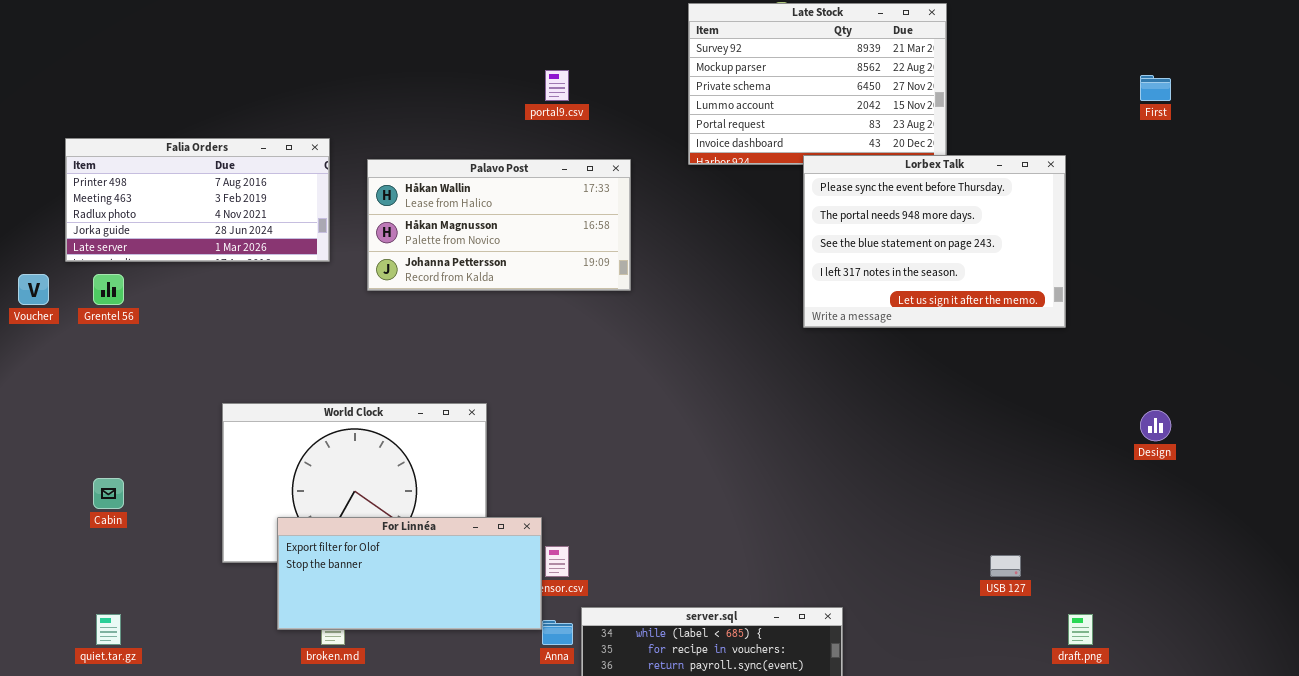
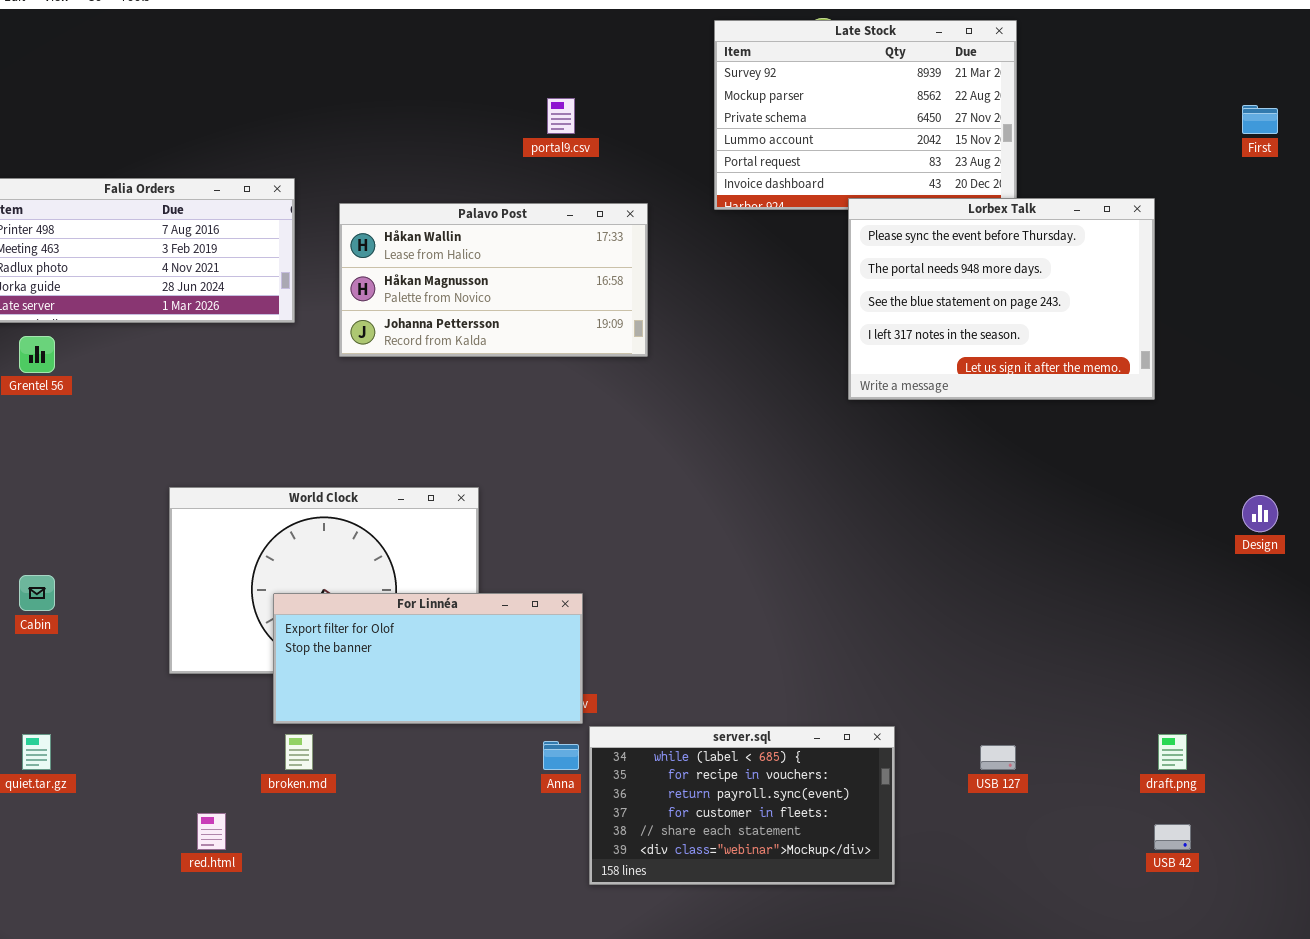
For Linnéa: [277,517,542,630] -> [273,593,583,724], moved
USB 127: [990,555,1021,577] -> [980,745,1016,770], moved

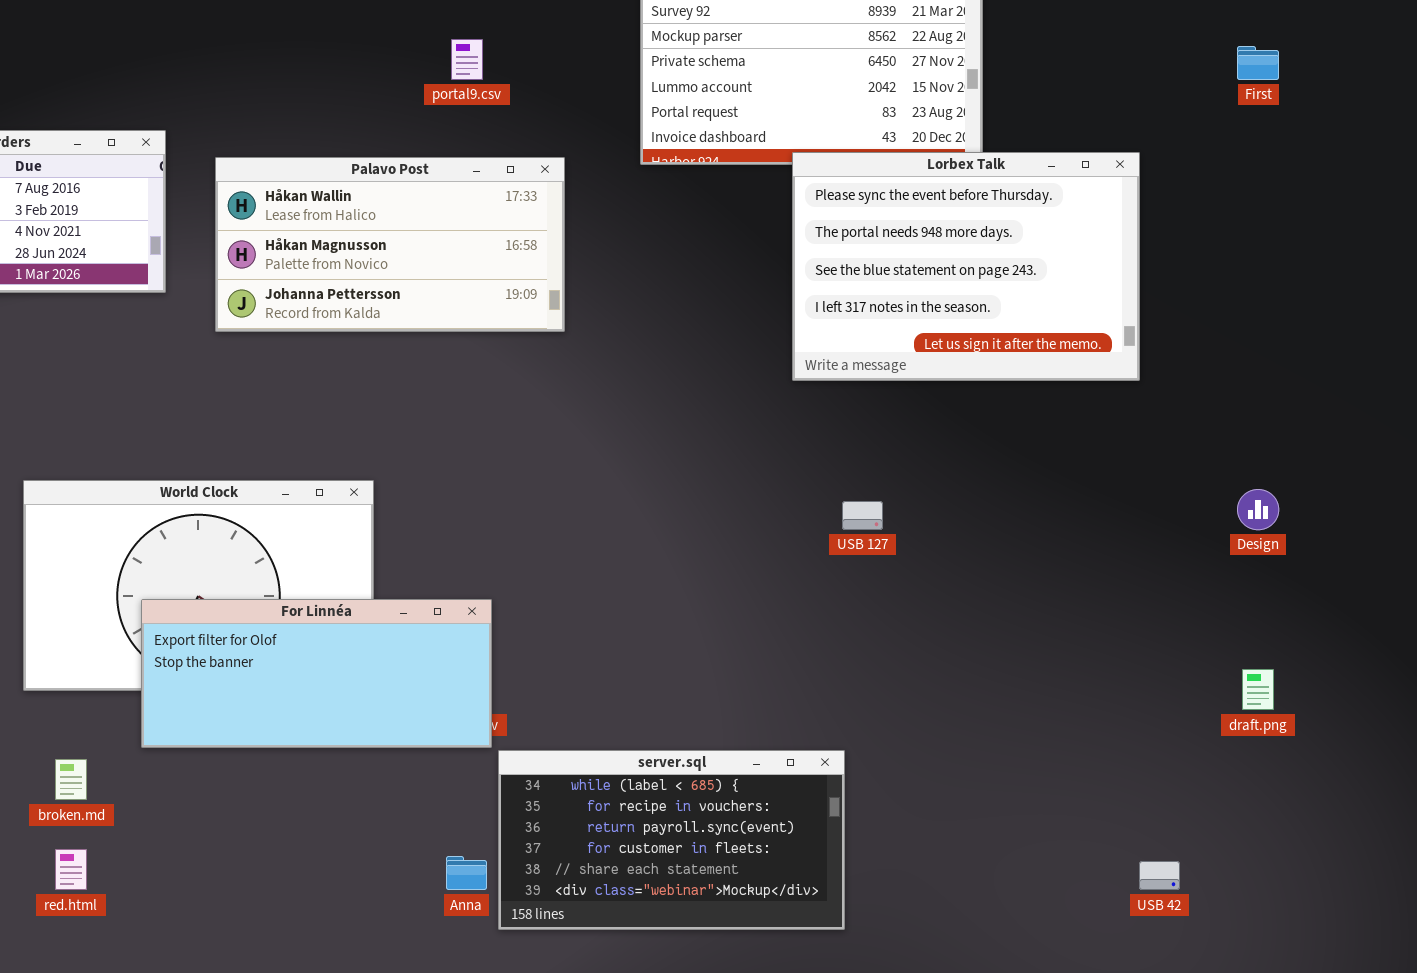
broken.md: [285,734,313,770] -> [55,759,87,800], moved
draft.png: [1158,734,1187,770] -> [1242,669,1274,710], moved
Anna: [543,741,579,770] -> [446,856,487,890], moved
USB 127: [980,745,1016,770] -> [842,501,883,530], moved

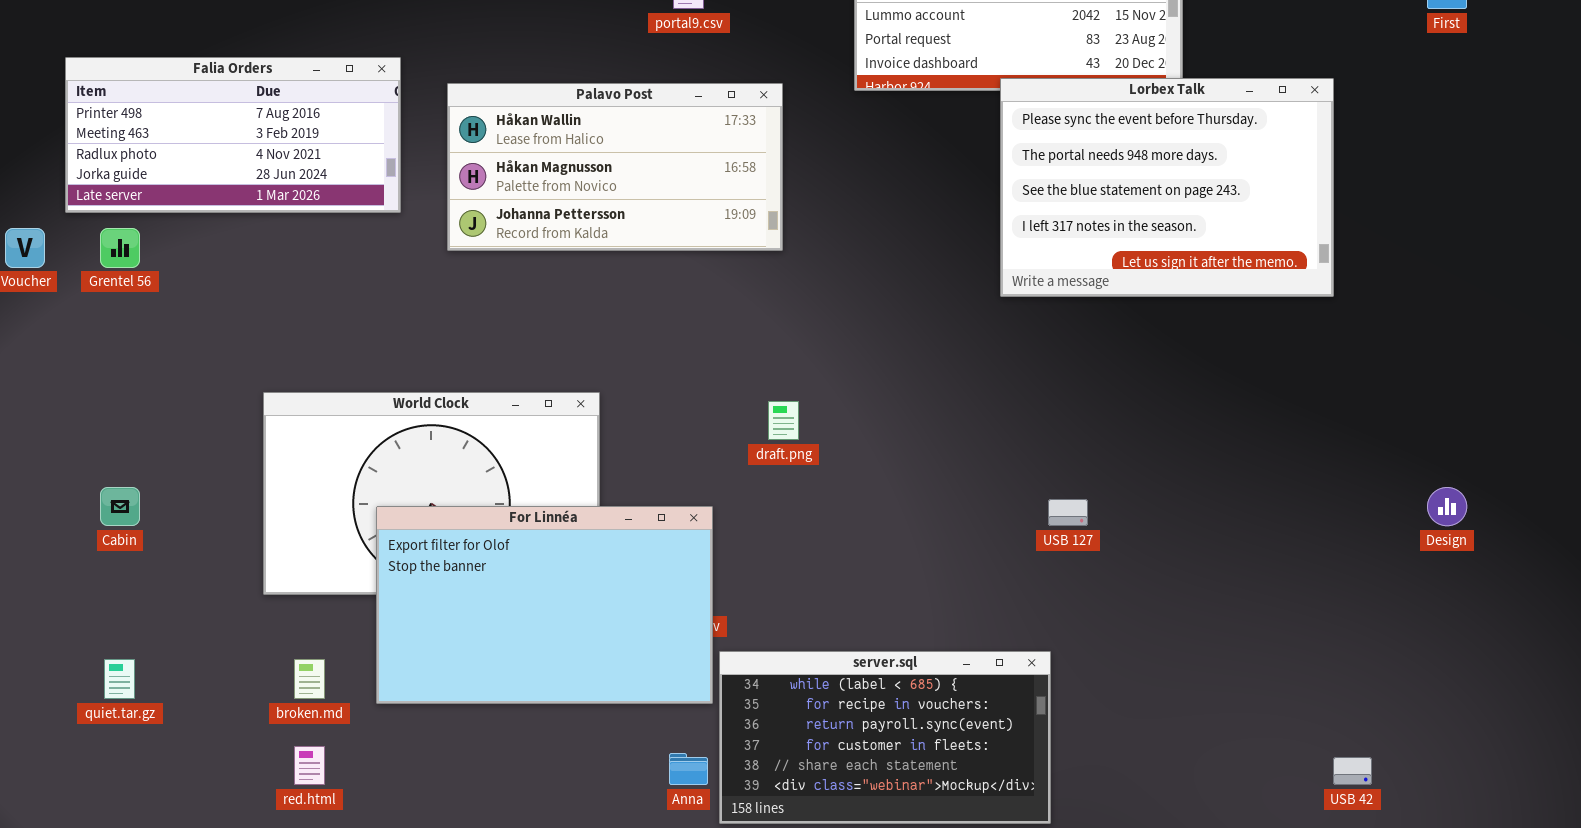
Design: [1237,489,1279,530] -> [1427,487,1467,526], moved
USB 127: [842,501,883,530] -> [1048,499,1088,526], moved
For Linnéa: [141,599,492,748] -> [376,506,713,704], resized
draft.png: [1242,669,1274,710] -> [768,401,799,440], moved

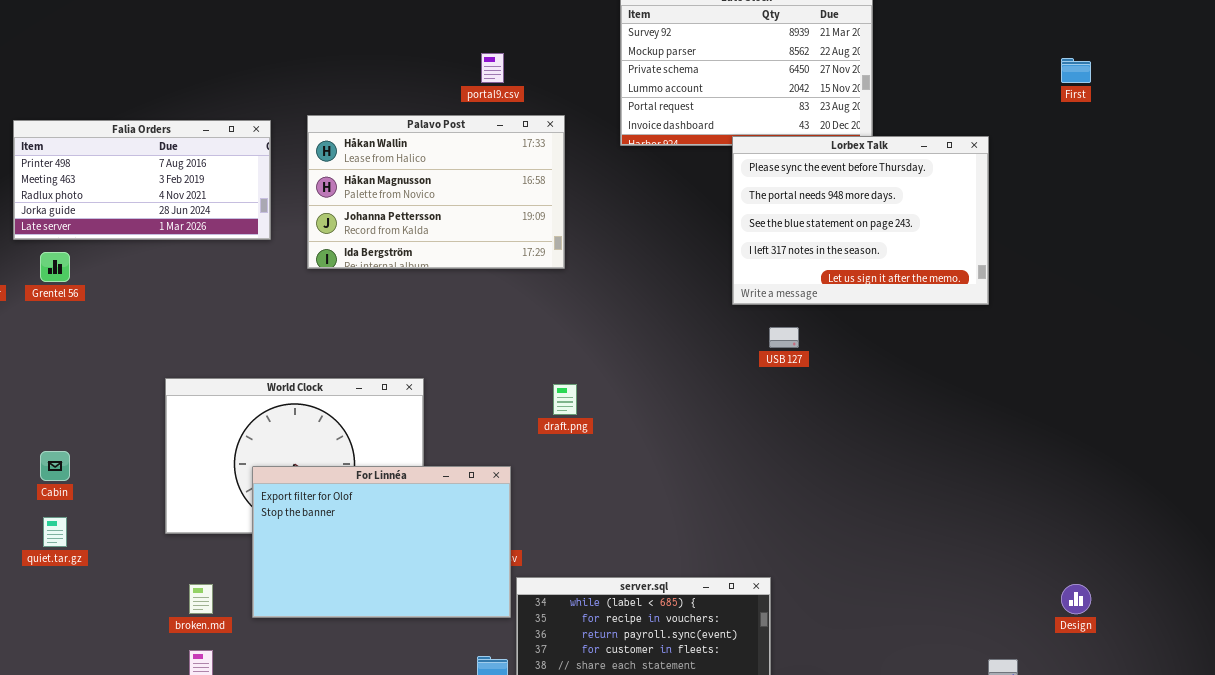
Palavo Post: [447,83,783,251] -> [307,115,565,269], resized
Design: [1427,487,1467,526] -> [1061,584,1091,614], moved
USB 127: [1048,499,1088,526] -> [769,327,799,348], moved
quiet.tar.gz: [104,659,135,699] -> [43,517,67,547], moved

